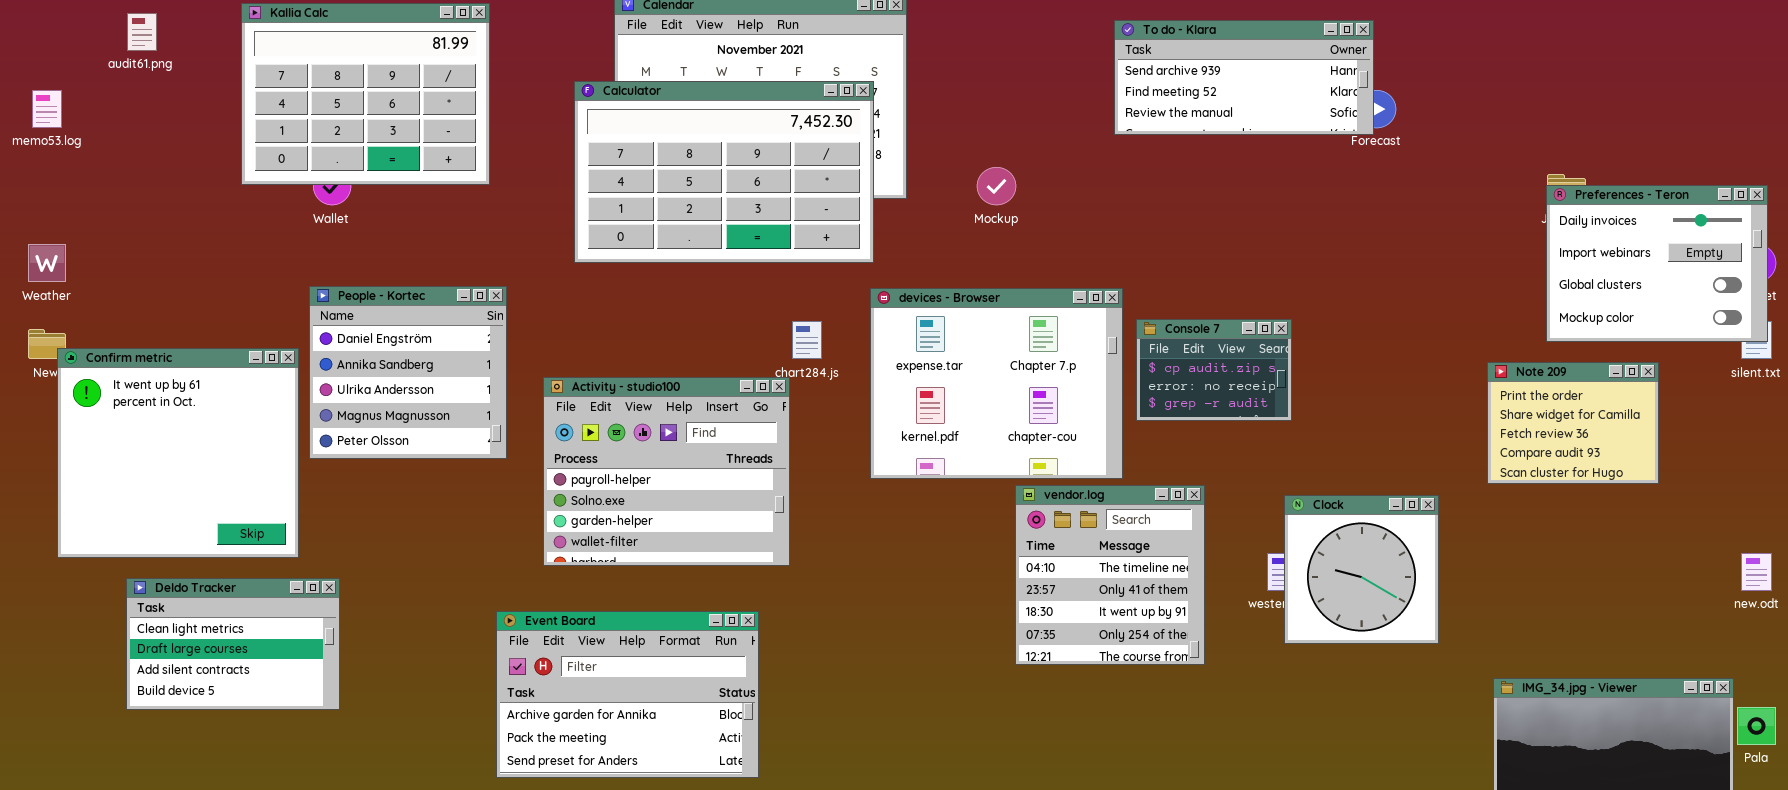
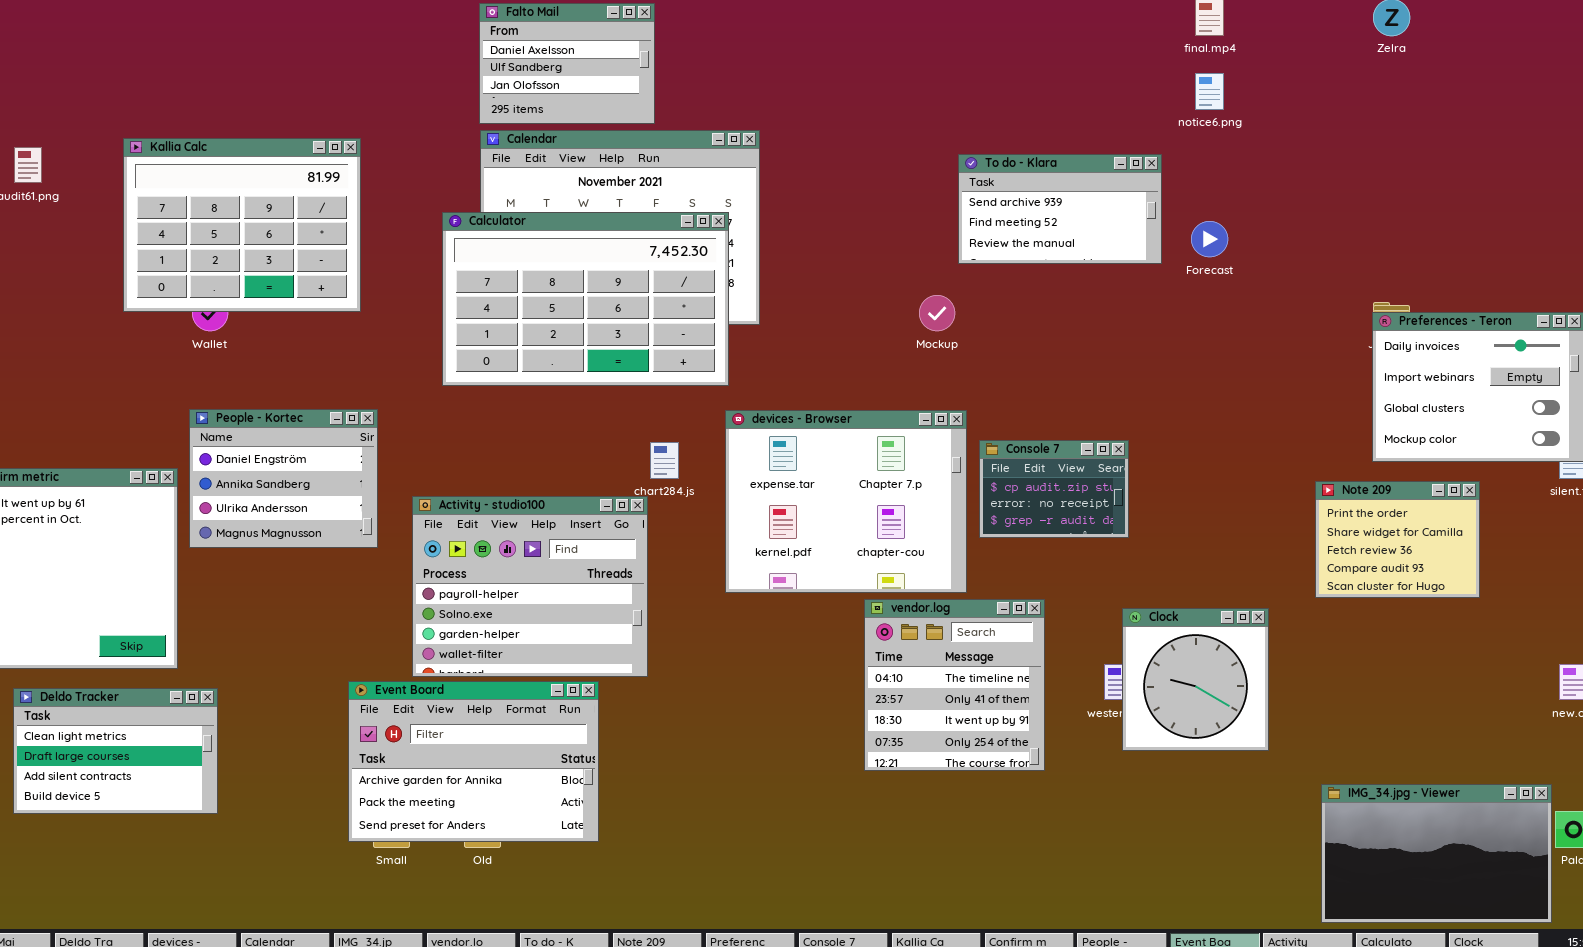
To do - Klara: [1114,20,1374,135] -> [958,154,1162,264], resized
Mockup: [977,167,1016,205] -> [919,295,955,331], moved
People - Kortec: [309,286,507,459] -> [189,409,378,548], resized
Event Board: [496,611,759,778] -> [348,681,599,842], moved

